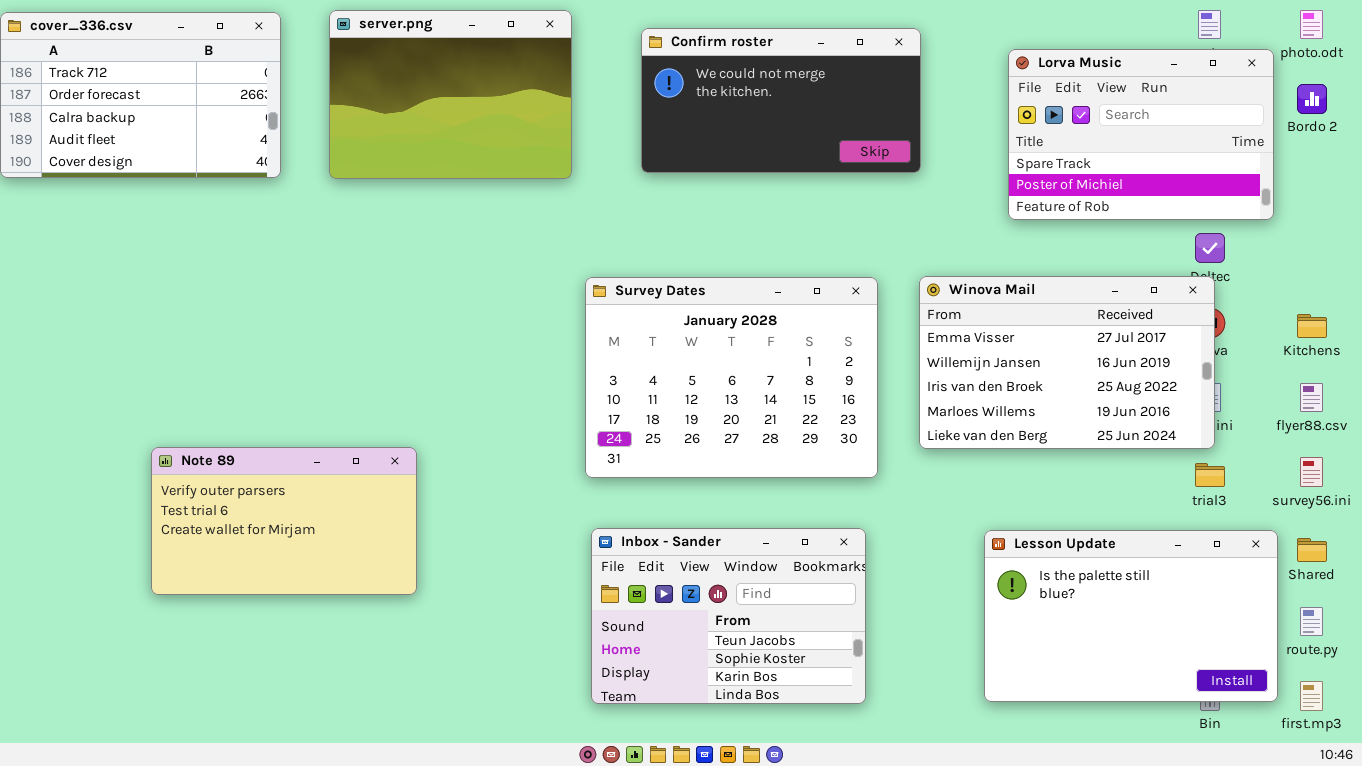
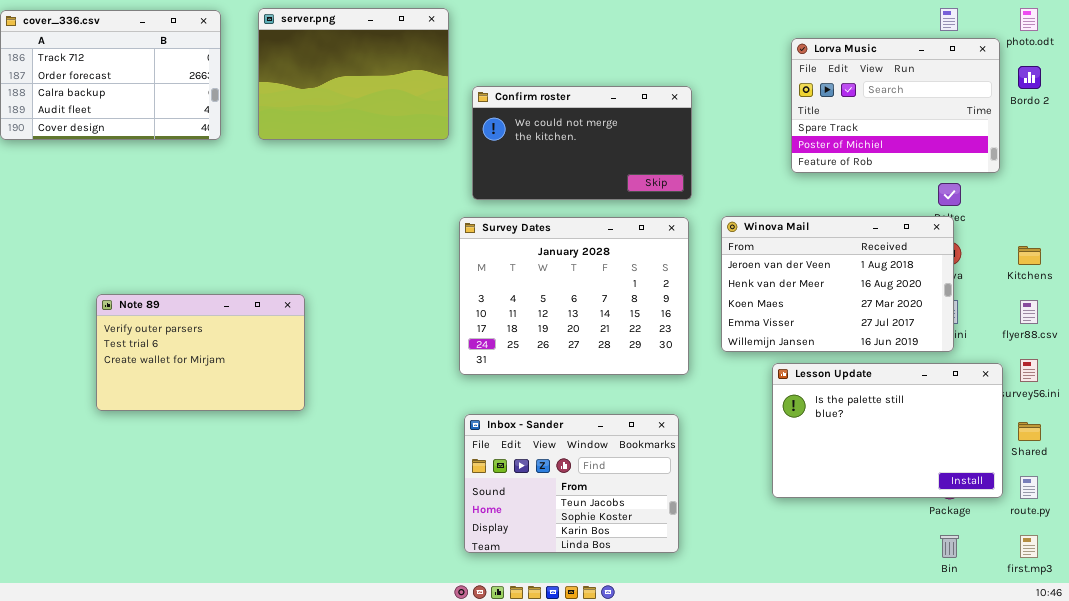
Confirm roster: [641,28,921,173] -> [472,86,692,200], moved
Winova Mail: [919,276,1215,449] -> [721,216,954,352], scrolled up 3 rows
Note 89: [151,447,417,595] -> [96,294,305,411], moved
Lesson Update: [984,530,1278,702] -> [772,363,1003,498], moved

